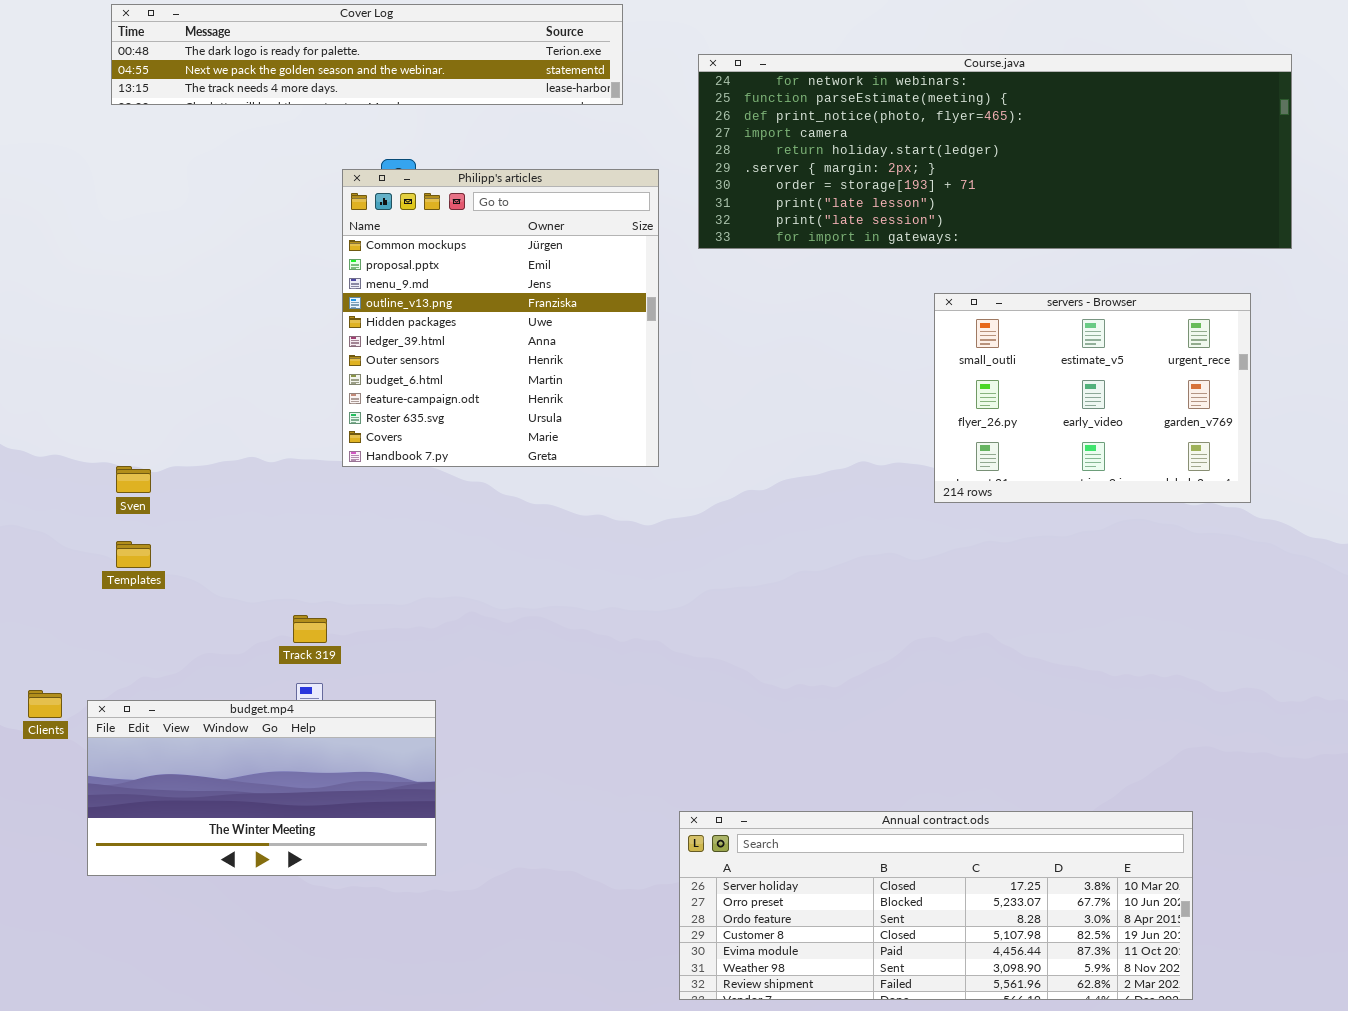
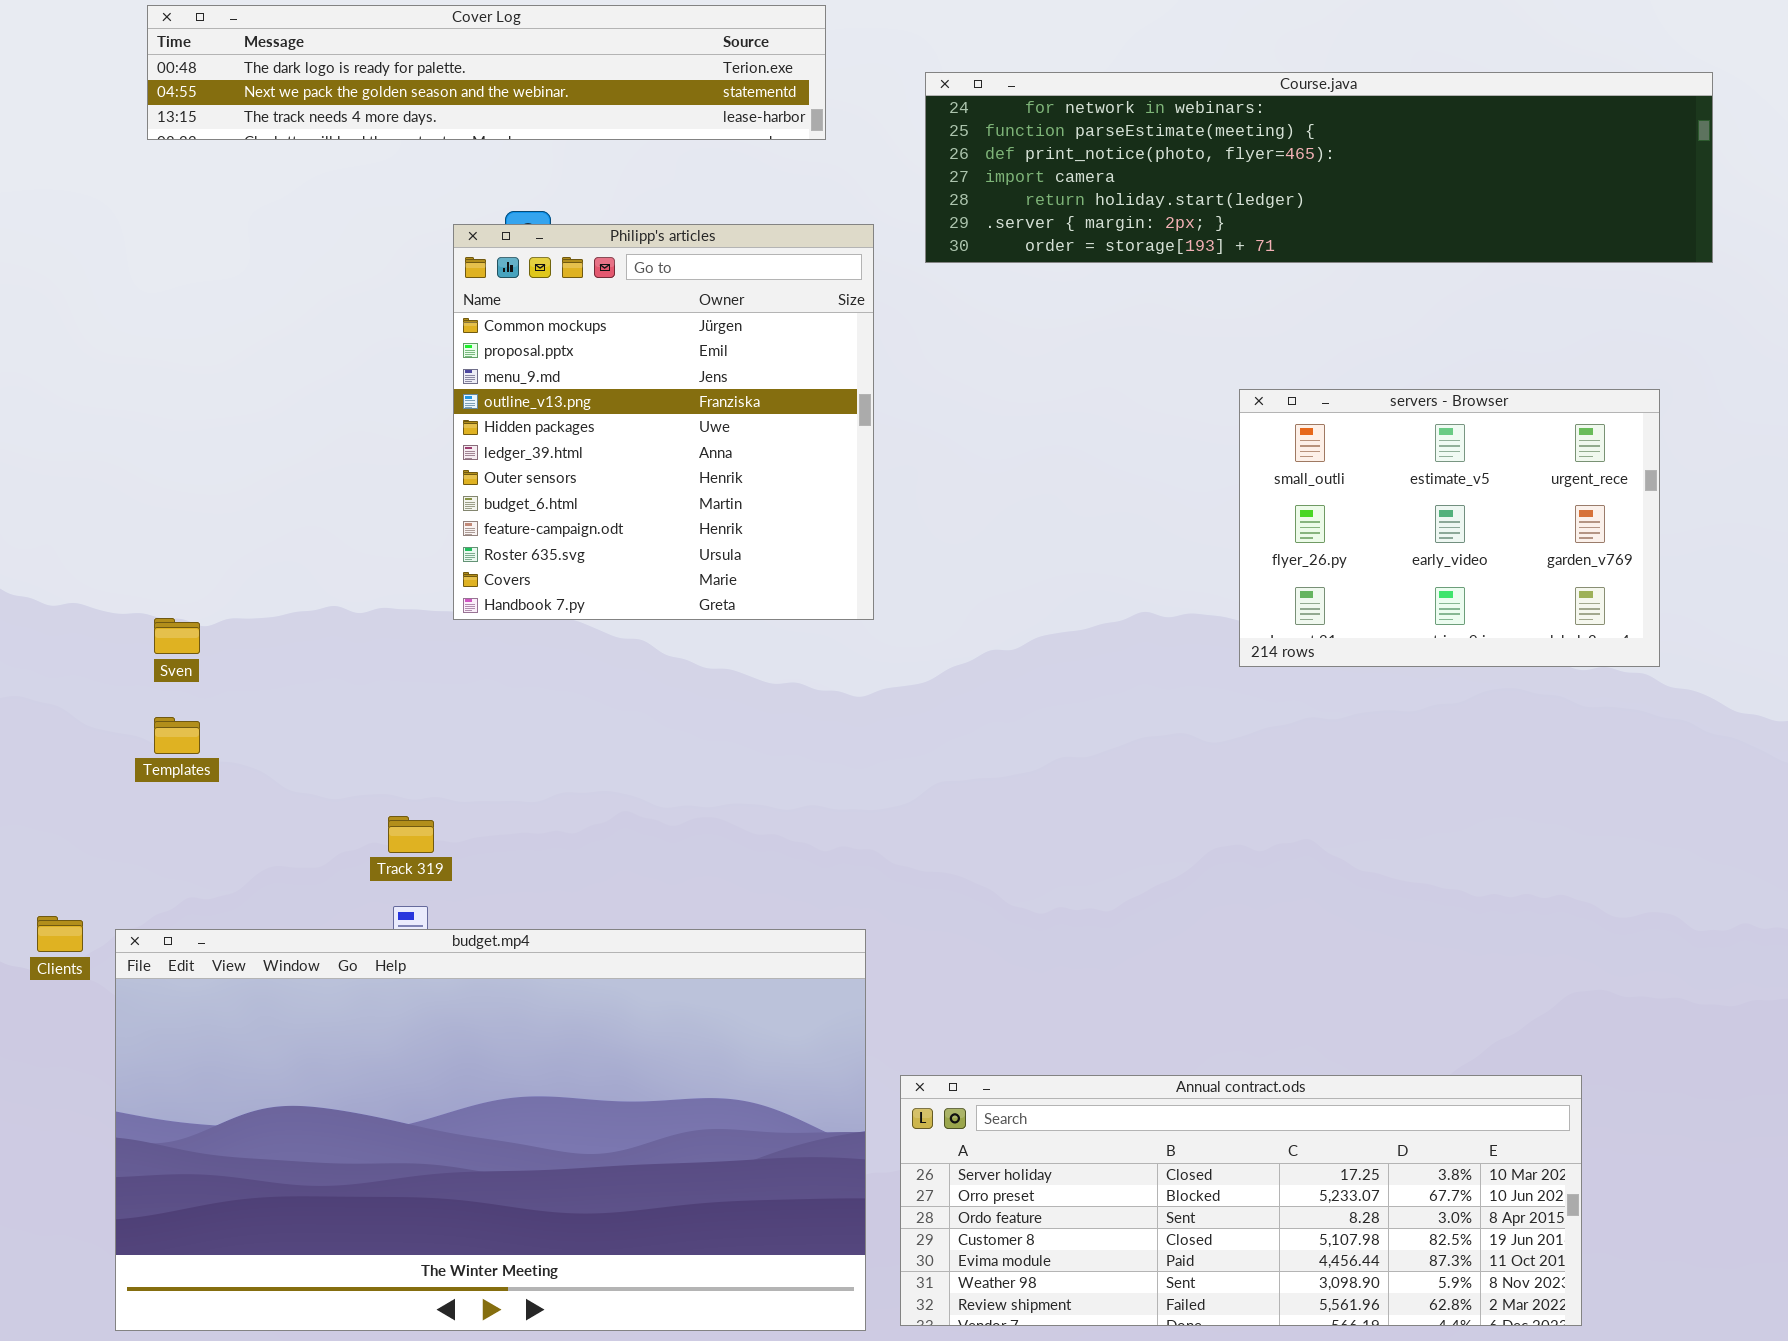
Course.java: [698,54,1292,249] -> [925,72,1713,263], resized
budget.mp4: [87,700,436,876] -> [115,929,866,1331], resized

